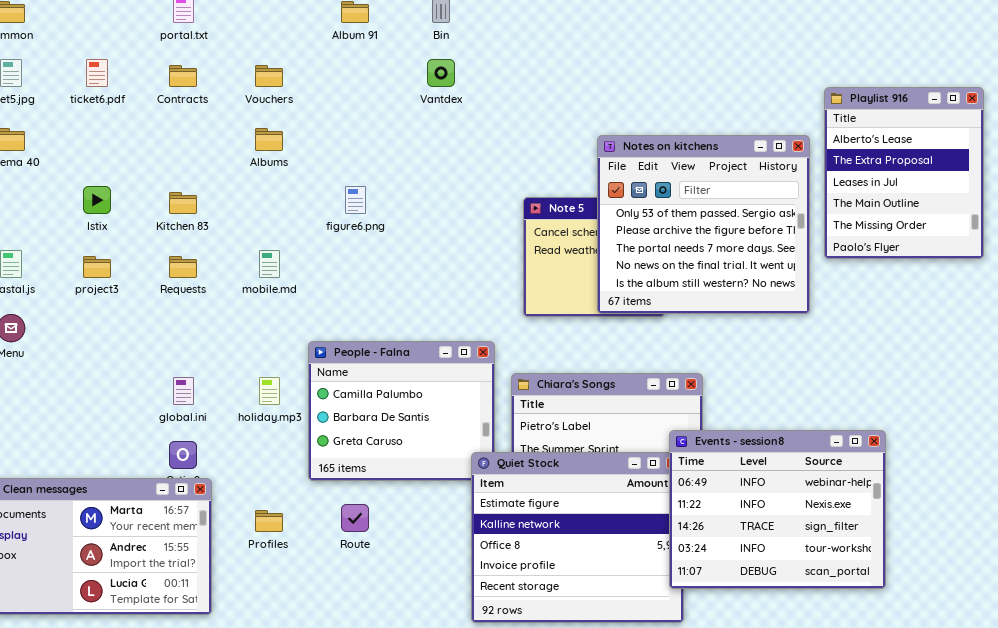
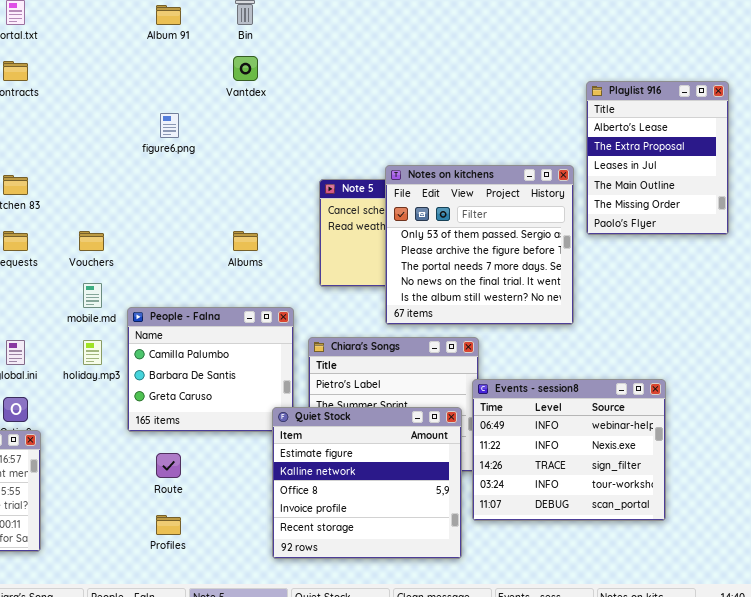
Vouchers: [255,65,283,87] -> [79,231,104,251], moved
Albums: [255,128,283,151] -> [233,231,258,251], moved
Notes on kitchens: [597,135,810,314] -> [385,165,574,325], moved
figure6.png: [345,186,366,214] -> [160,113,179,138], moved
mobile.md: [259,250,280,278] -> [83,283,102,308], moved
Events - session8: [669,430,886,589] -> [472,379,666,521], moved
Profiles: [255,510,283,532] -> [156,515,181,535], moved

